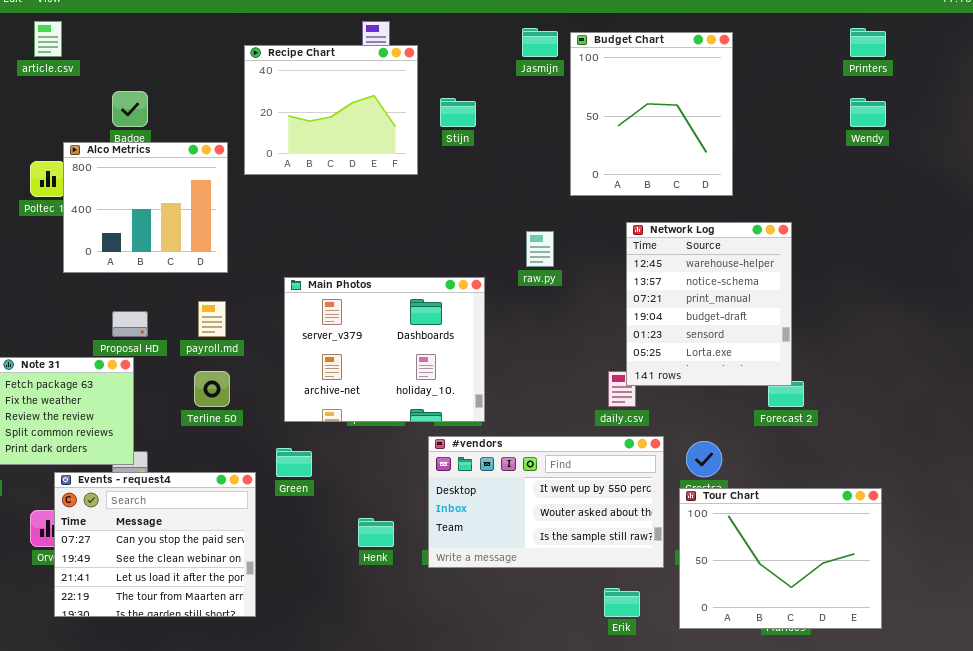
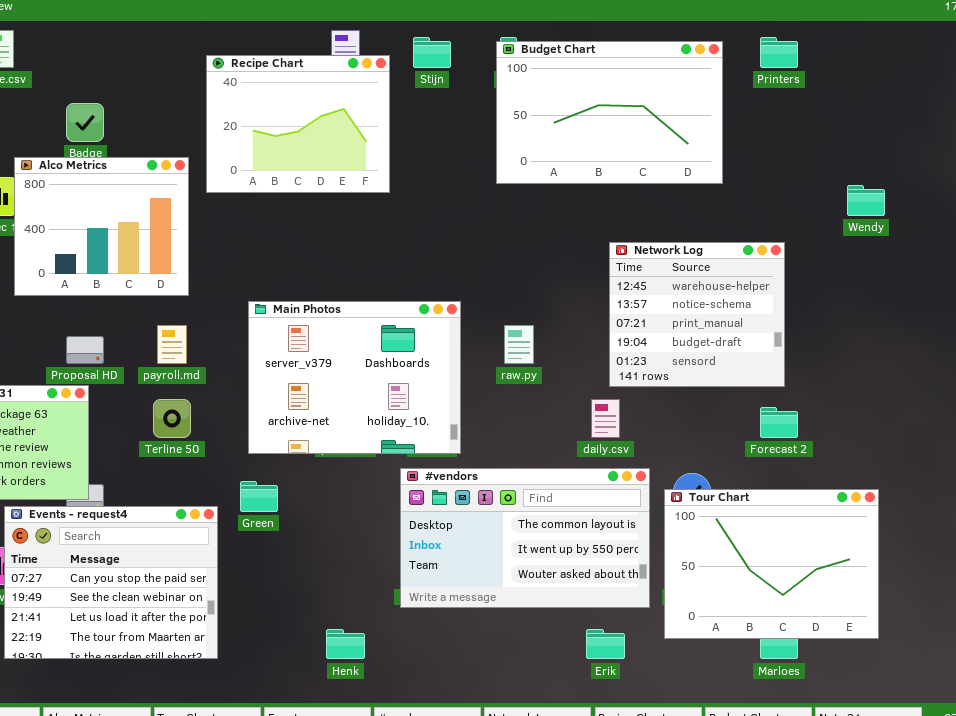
Printers: [850,28,886,57] -> [760,37,798,68], moved
Budget Chart: [570,32,733,196] -> [496,41,723,184], resized
Stijn: [440,98,476,127] -> [413,37,451,68], moved
Wendy: [850,98,886,127] -> [847,185,885,216], moved
Network Log: [626,222,792,386] -> [609,242,785,387], resized
raw.py: [526,231,554,267] -> [504,325,534,364], moved
#vendors: [428,436,664,568] -> [400,468,650,608], scrolled up 1 row
Tour Chart: [679,488,882,629] -> [664,489,879,639], moved
Henk: [358,518,394,547] -> [326,629,365,659], moved

